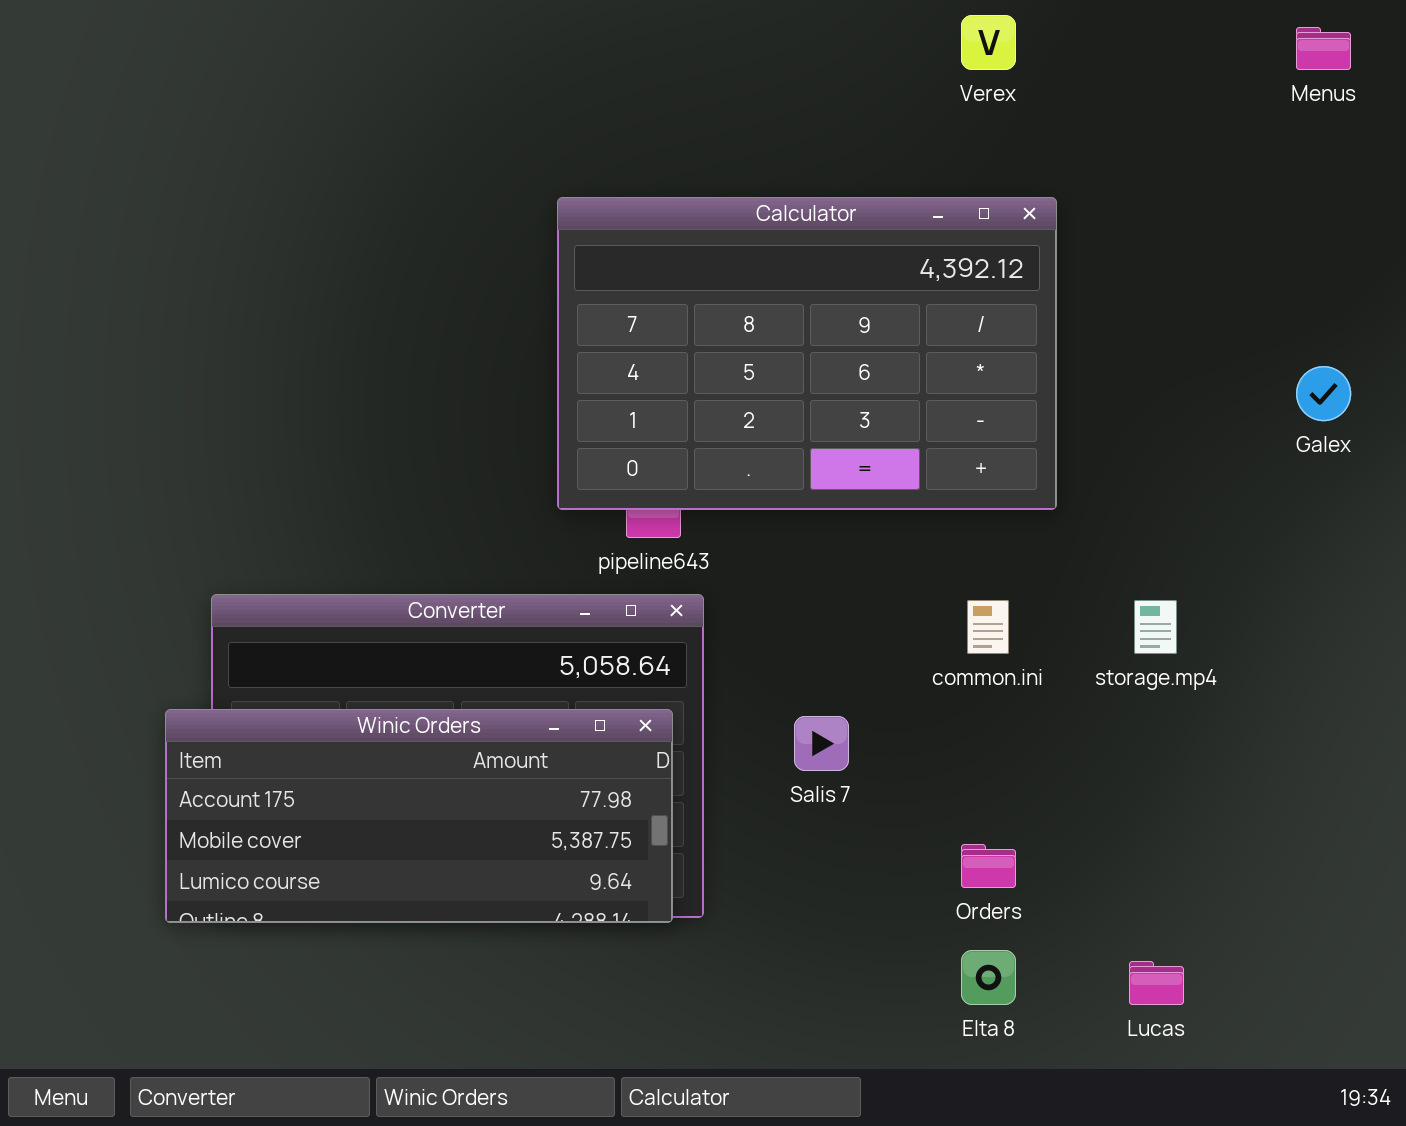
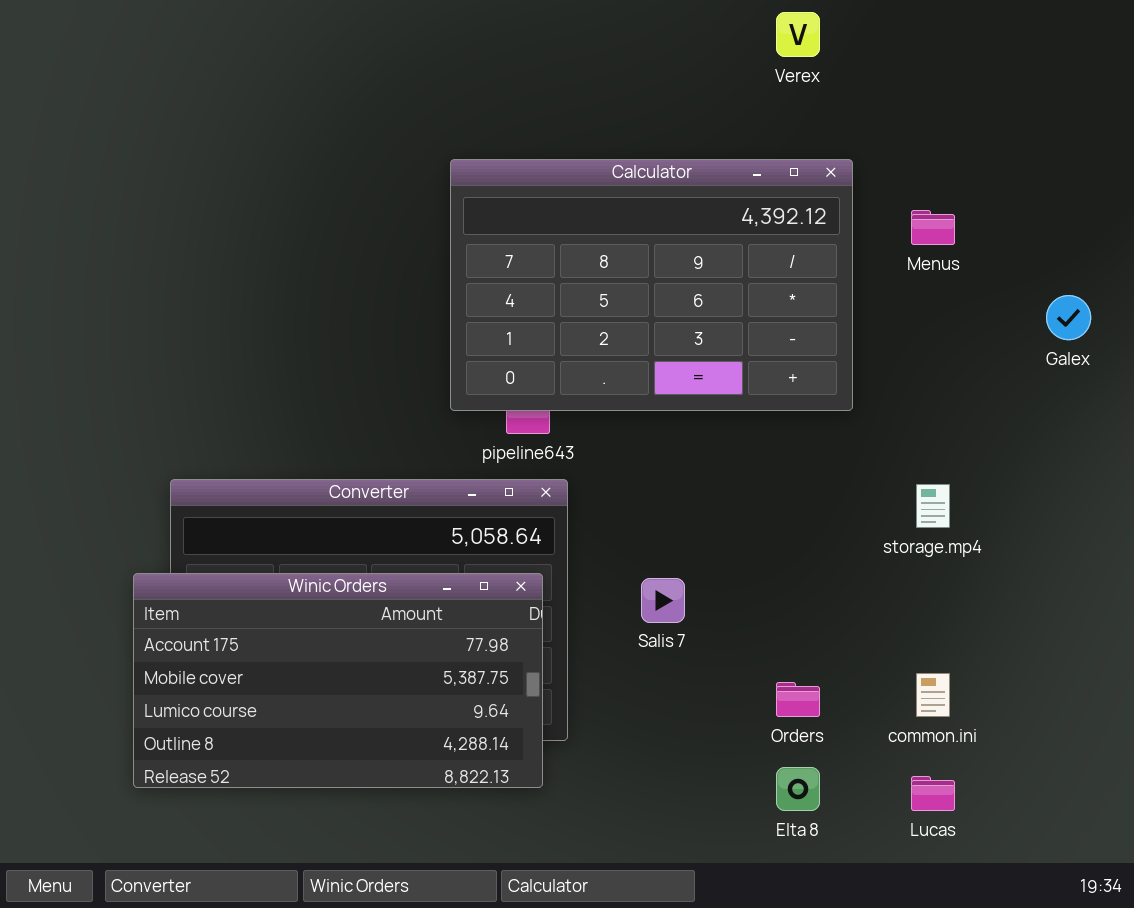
Menus: [1296,27,1351,70] -> [911,210,955,245], moved
common.ini: [967,600,1009,654] -> [916,673,950,717], moved
Winic Orders: [165,709,673,923] -> [133,573,543,788], resized

